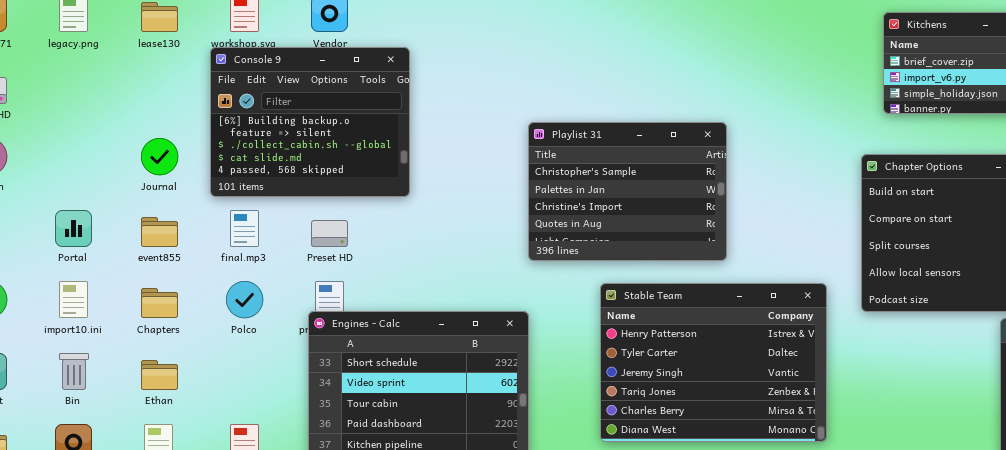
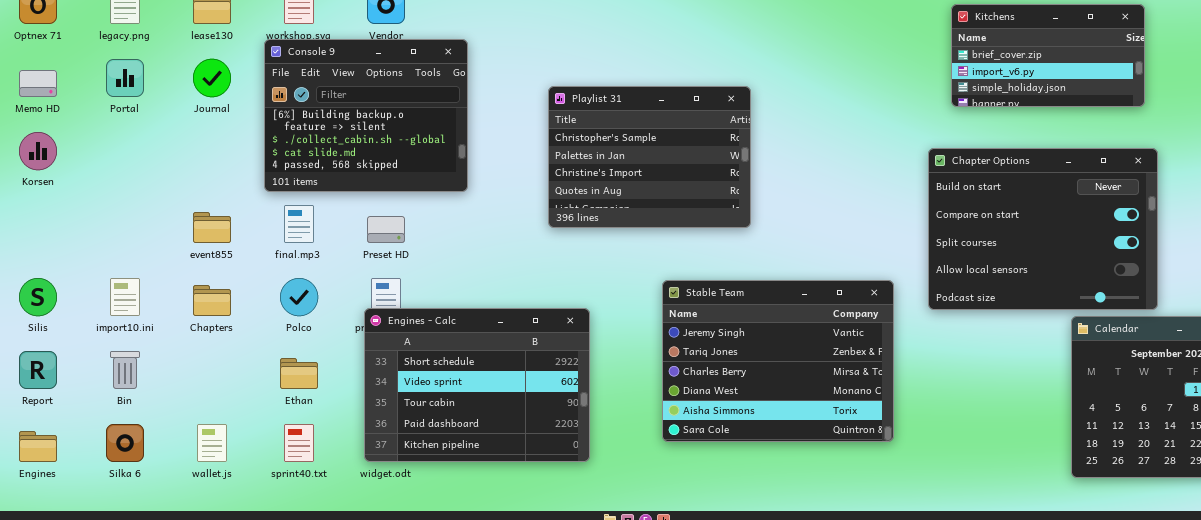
Playlist 31: [528,122,727,261] -> [548,86,751,228], moved
Journal: [141,138,178,175] -> [193,59,231,97], moved
Portal: [55,210,92,247] -> [106,59,144,97], moved
Stable Team: [600,283,827,442] -> [662,280,894,442], scrolled down 2 rows
Ethan: [141,360,178,390] -> [280,358,318,389], moved

